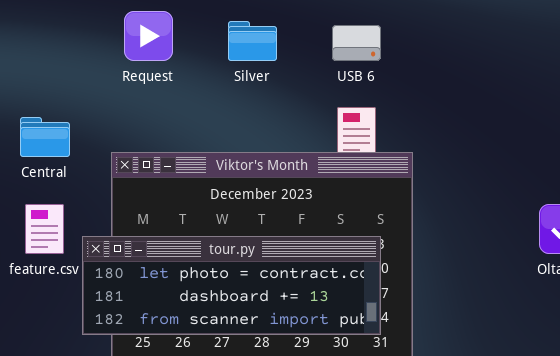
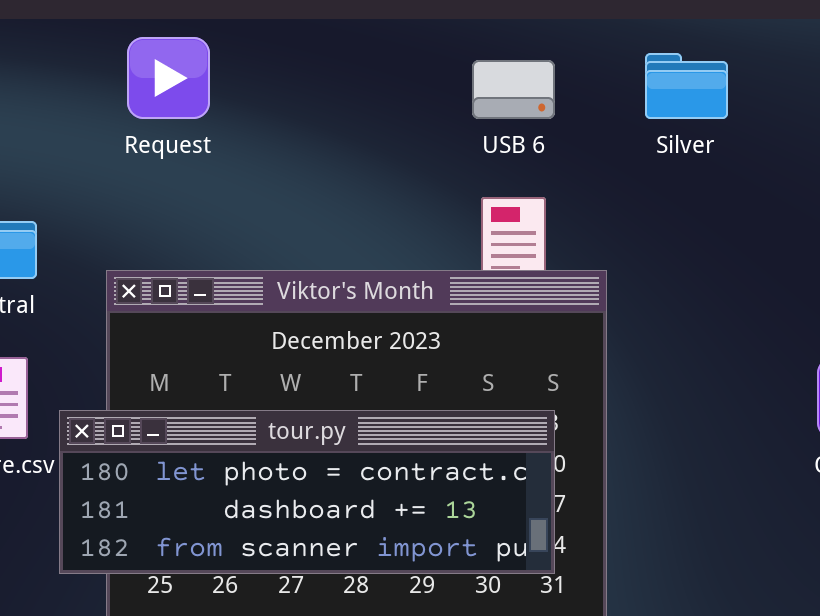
Silver: [228,21,277,61] -> [645,53,728,119], moved

